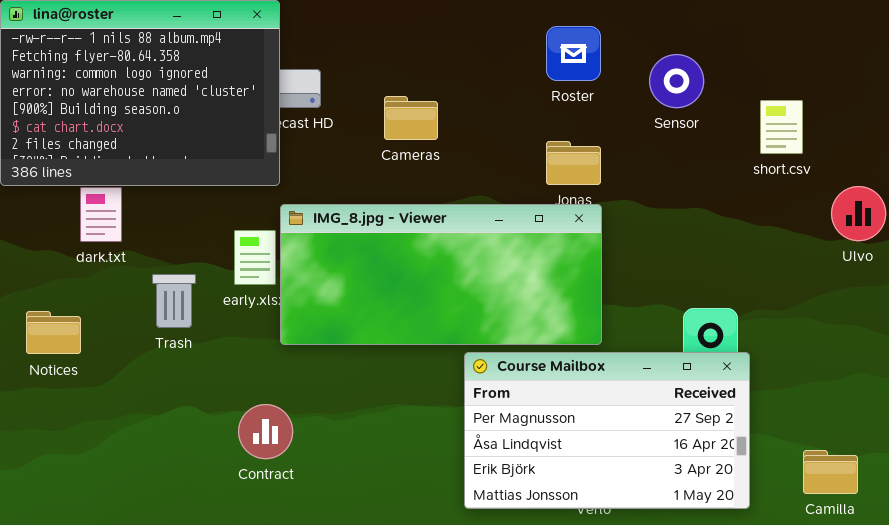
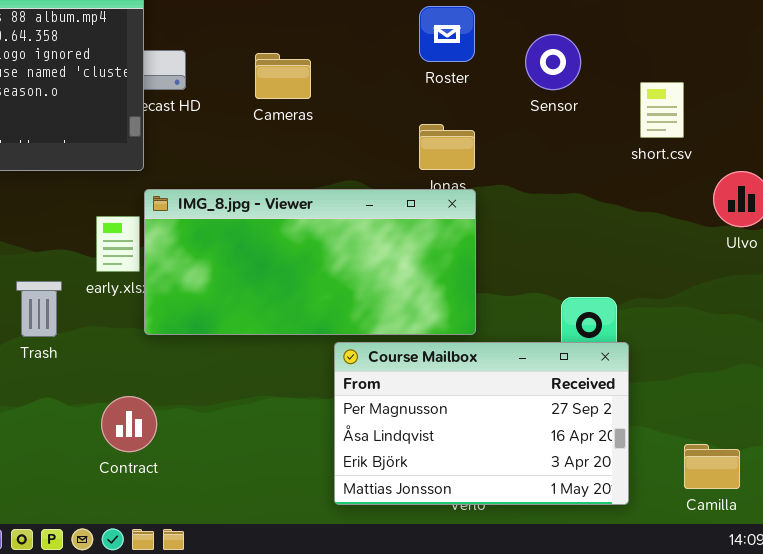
Cameras: [384,96,438,140] -> [255,53,311,99], moved
Trash: [152,274,196,328] -> [16,281,62,337], moved

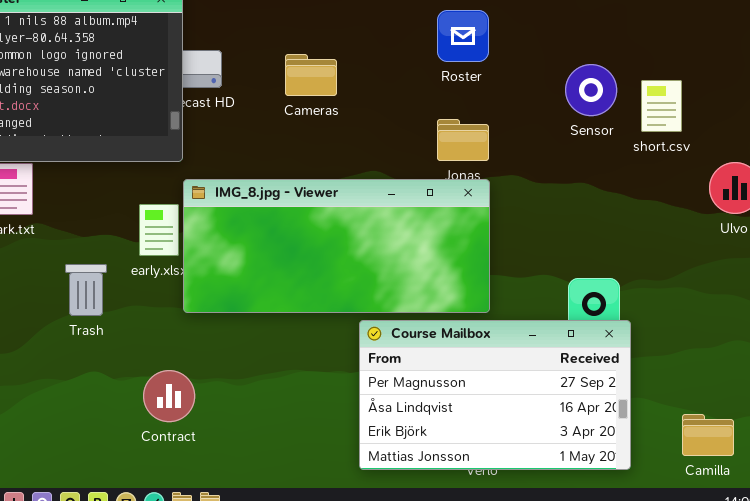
Sensor: [525,34,581,90] -> [565,64,617,116], moved

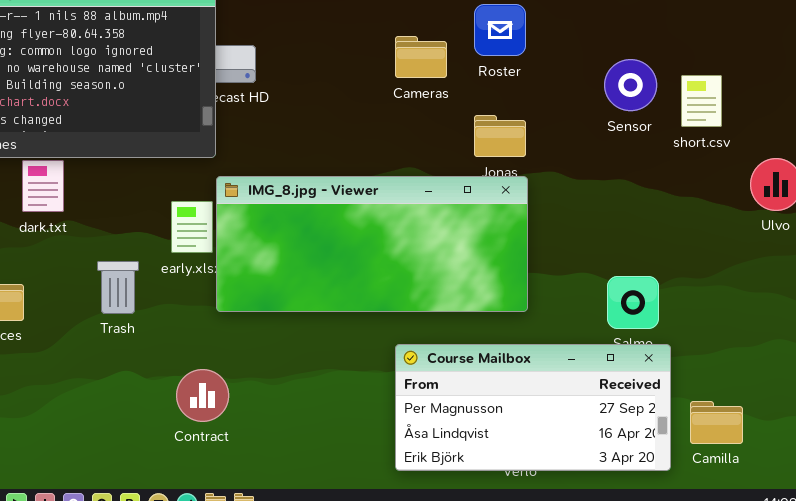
Cameras: [285,54,337,96] -> [395,36,447,78], moved
Course Mailbox: [359,320,631,470] -> [395,344,671,471], resized
Camilla: [682,414,734,456] -> [690,401,743,444], moved

